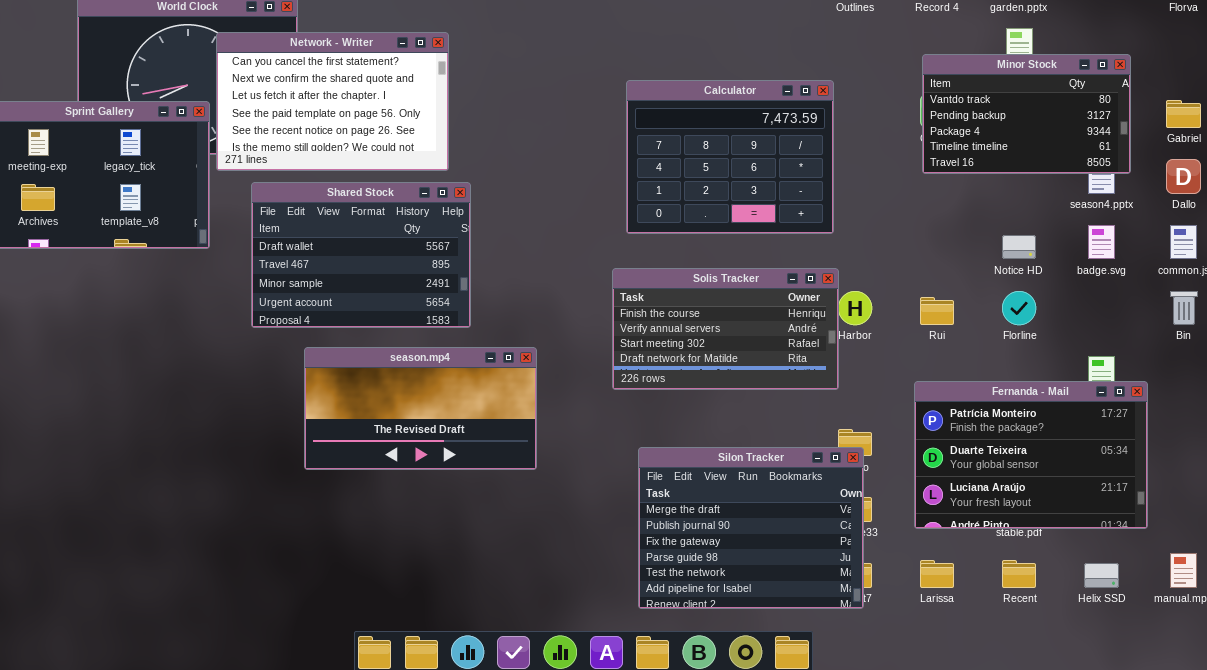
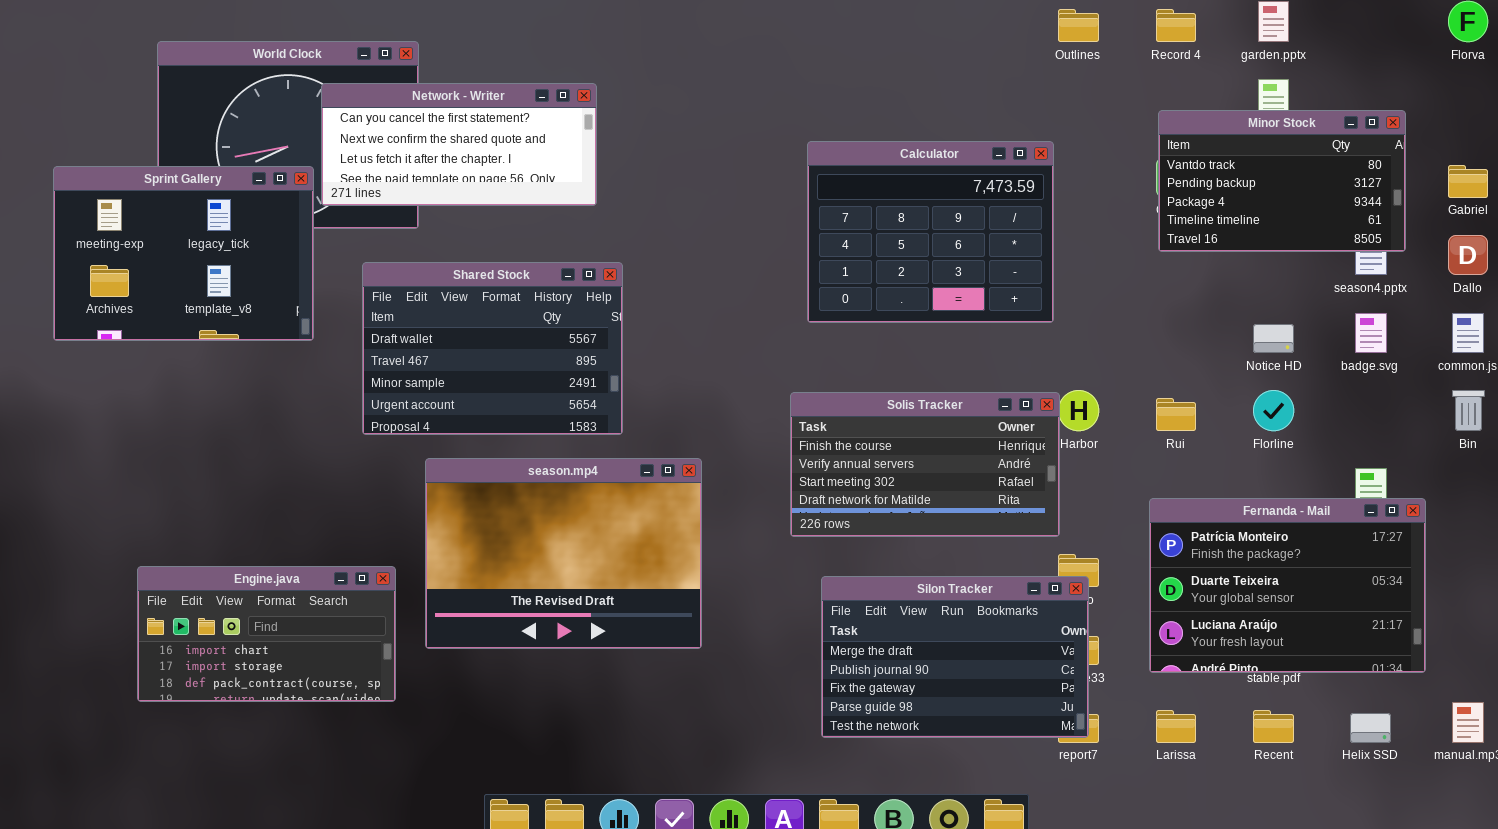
Network - Writer: [216,32,449,171] -> [321,83,597,206], resized
Solis Tracker: [612,268,839,390] -> [790,392,1060,537], moved
season.mp4: [304,347,537,470] -> [425,458,702,649], resized
Engine.java: none -> [137,566,396,702], opened
Silon Tracker: [638,447,864,609] -> [821,576,1089,738], resized

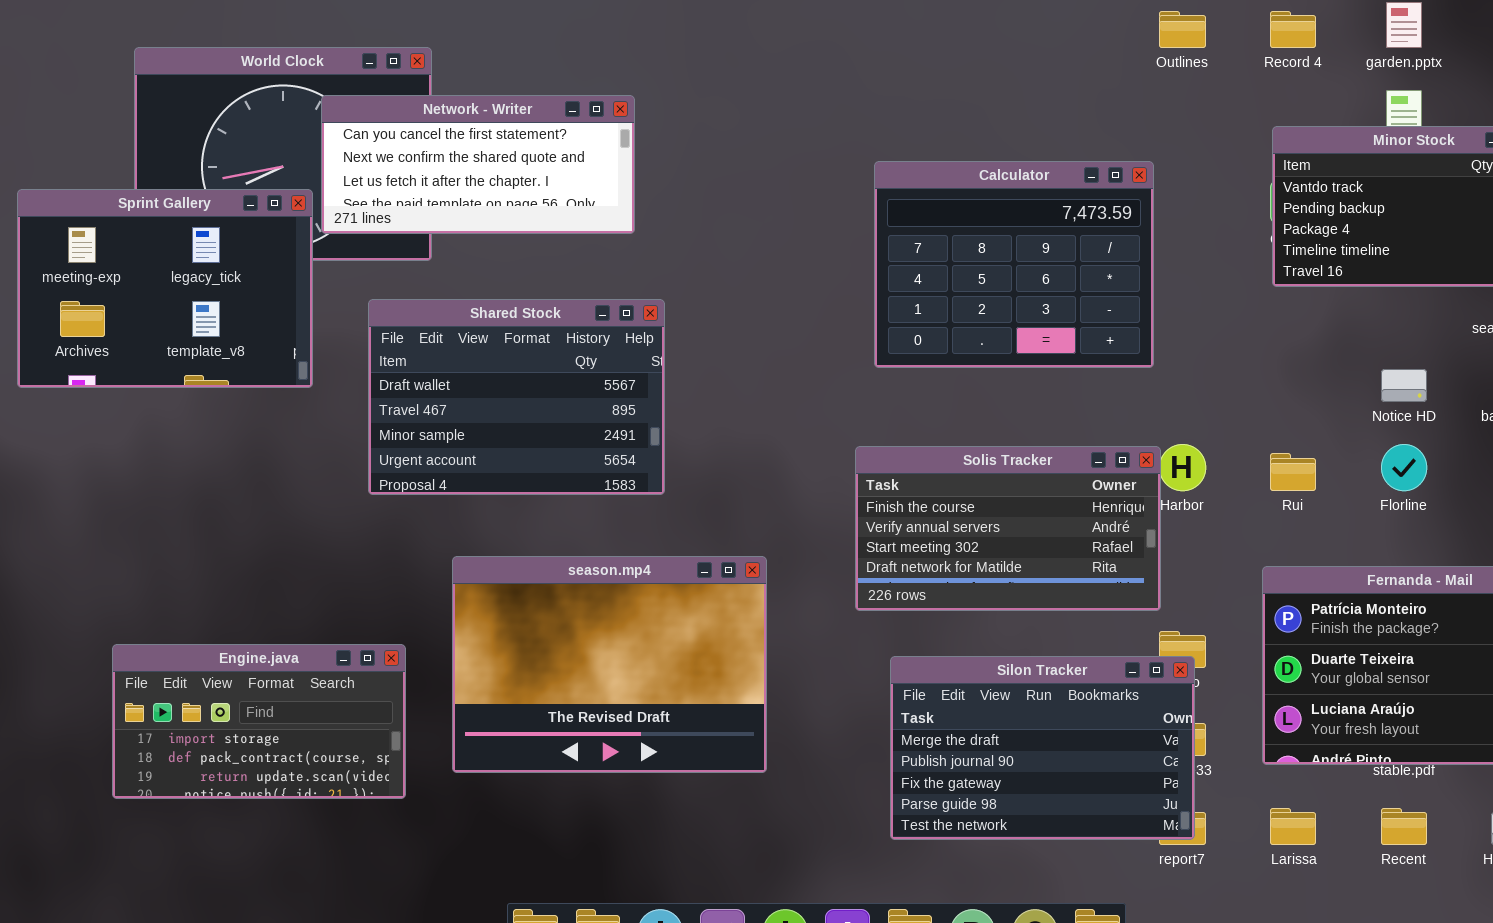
season.mp4: [425,458,702,649] -> [452,556,767,773], moved
Engine.java: [137,566,396,702] -> [112,644,406,799], scrolled down 1 row

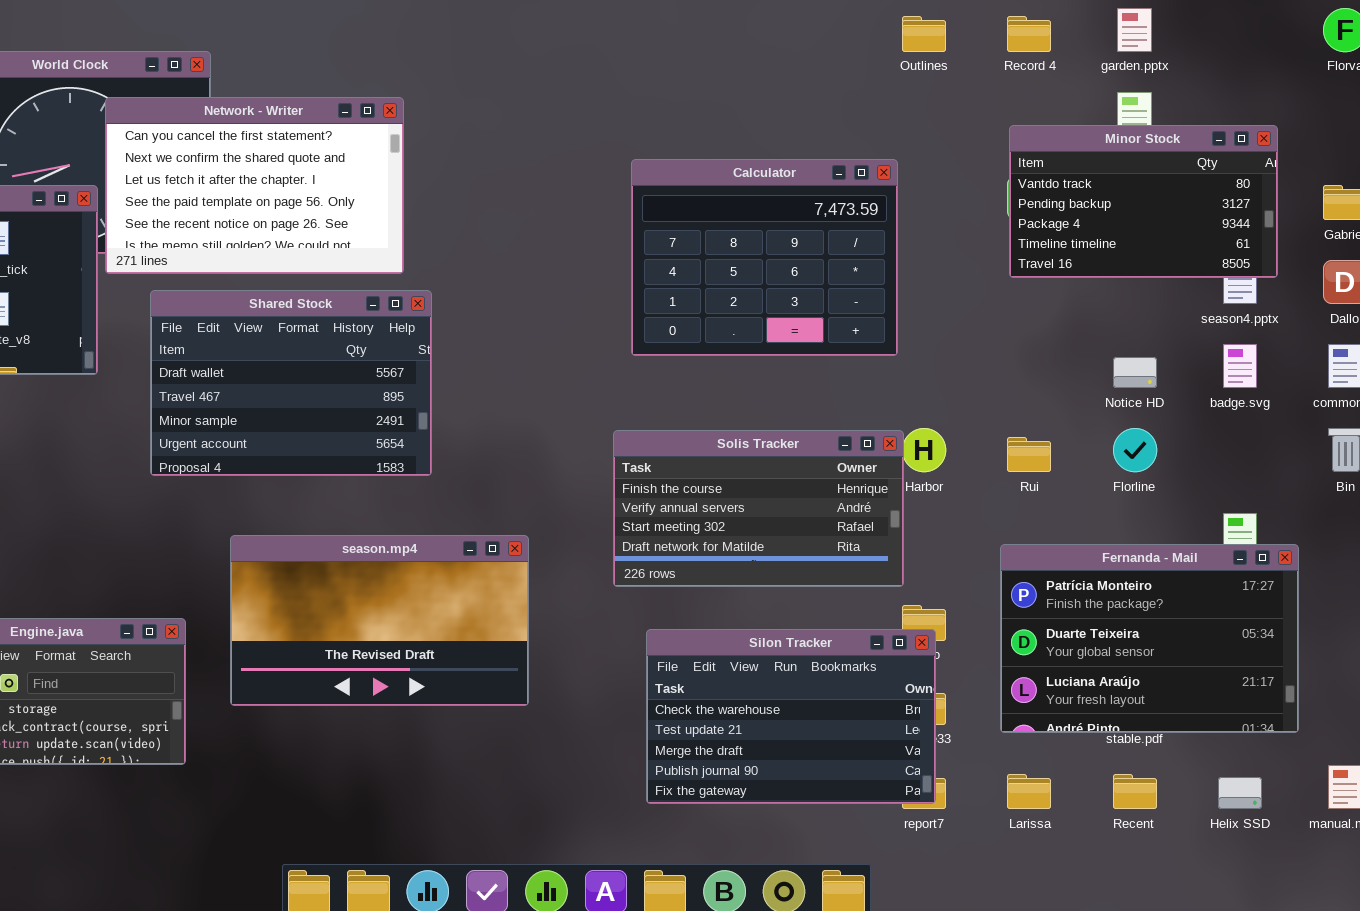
Network - Writer: [321,95,635,234] -> [105,97,404,274], resized
season.mp4: [452,556,767,773] -> [230,535,529,706], resized
Silon Tracker: [890,656,1195,840] -> [646,629,936,804], scrolled up 2 rows

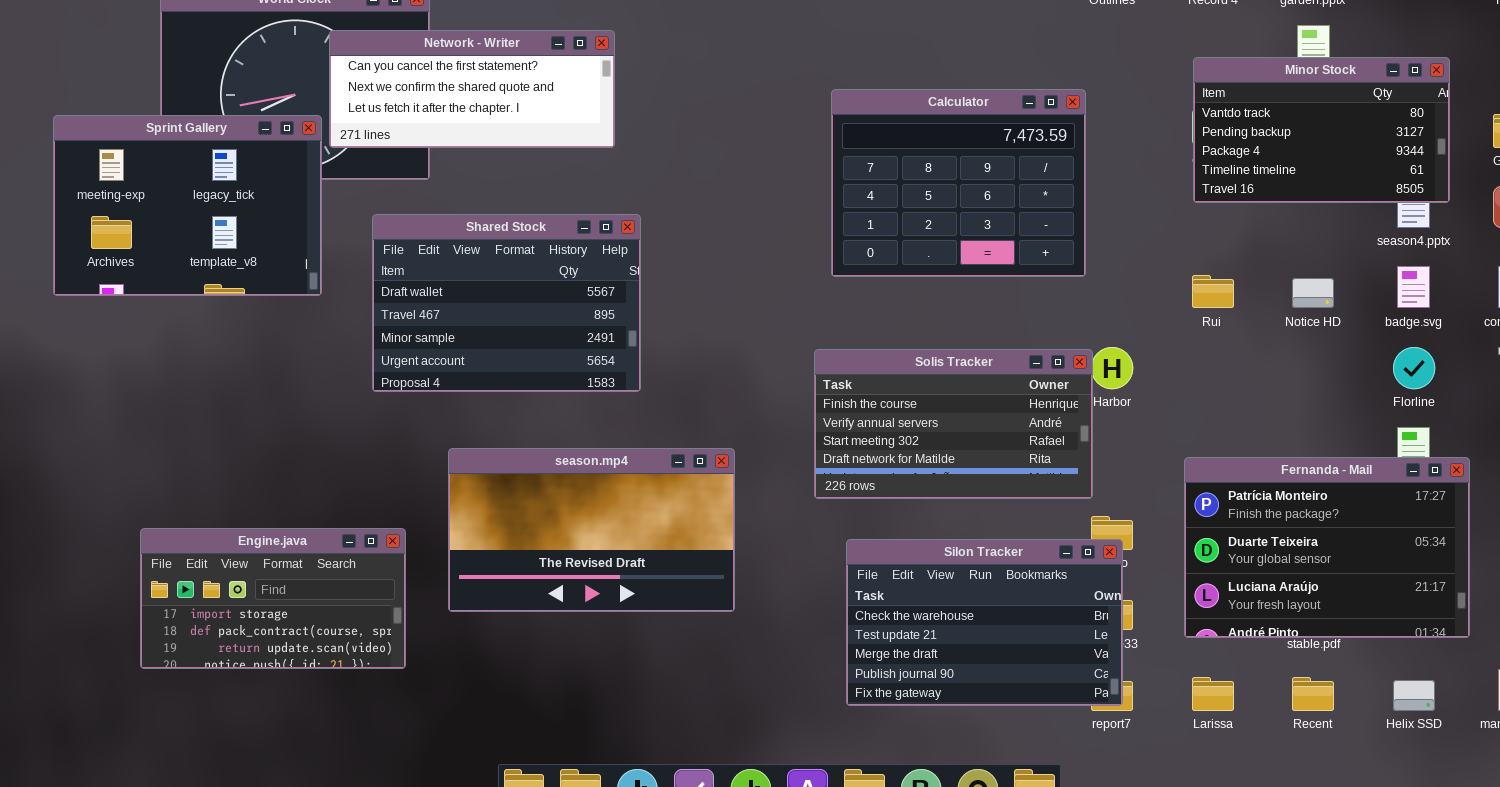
Network - Writer: [105,97,404,274] -> [329,30,615,148], resized
Florline: [1113,428,1157,472] -> [1393,347,1435,389], moved
Rui: [1007,437,1051,472] -> [1192,275,1234,308], moved

